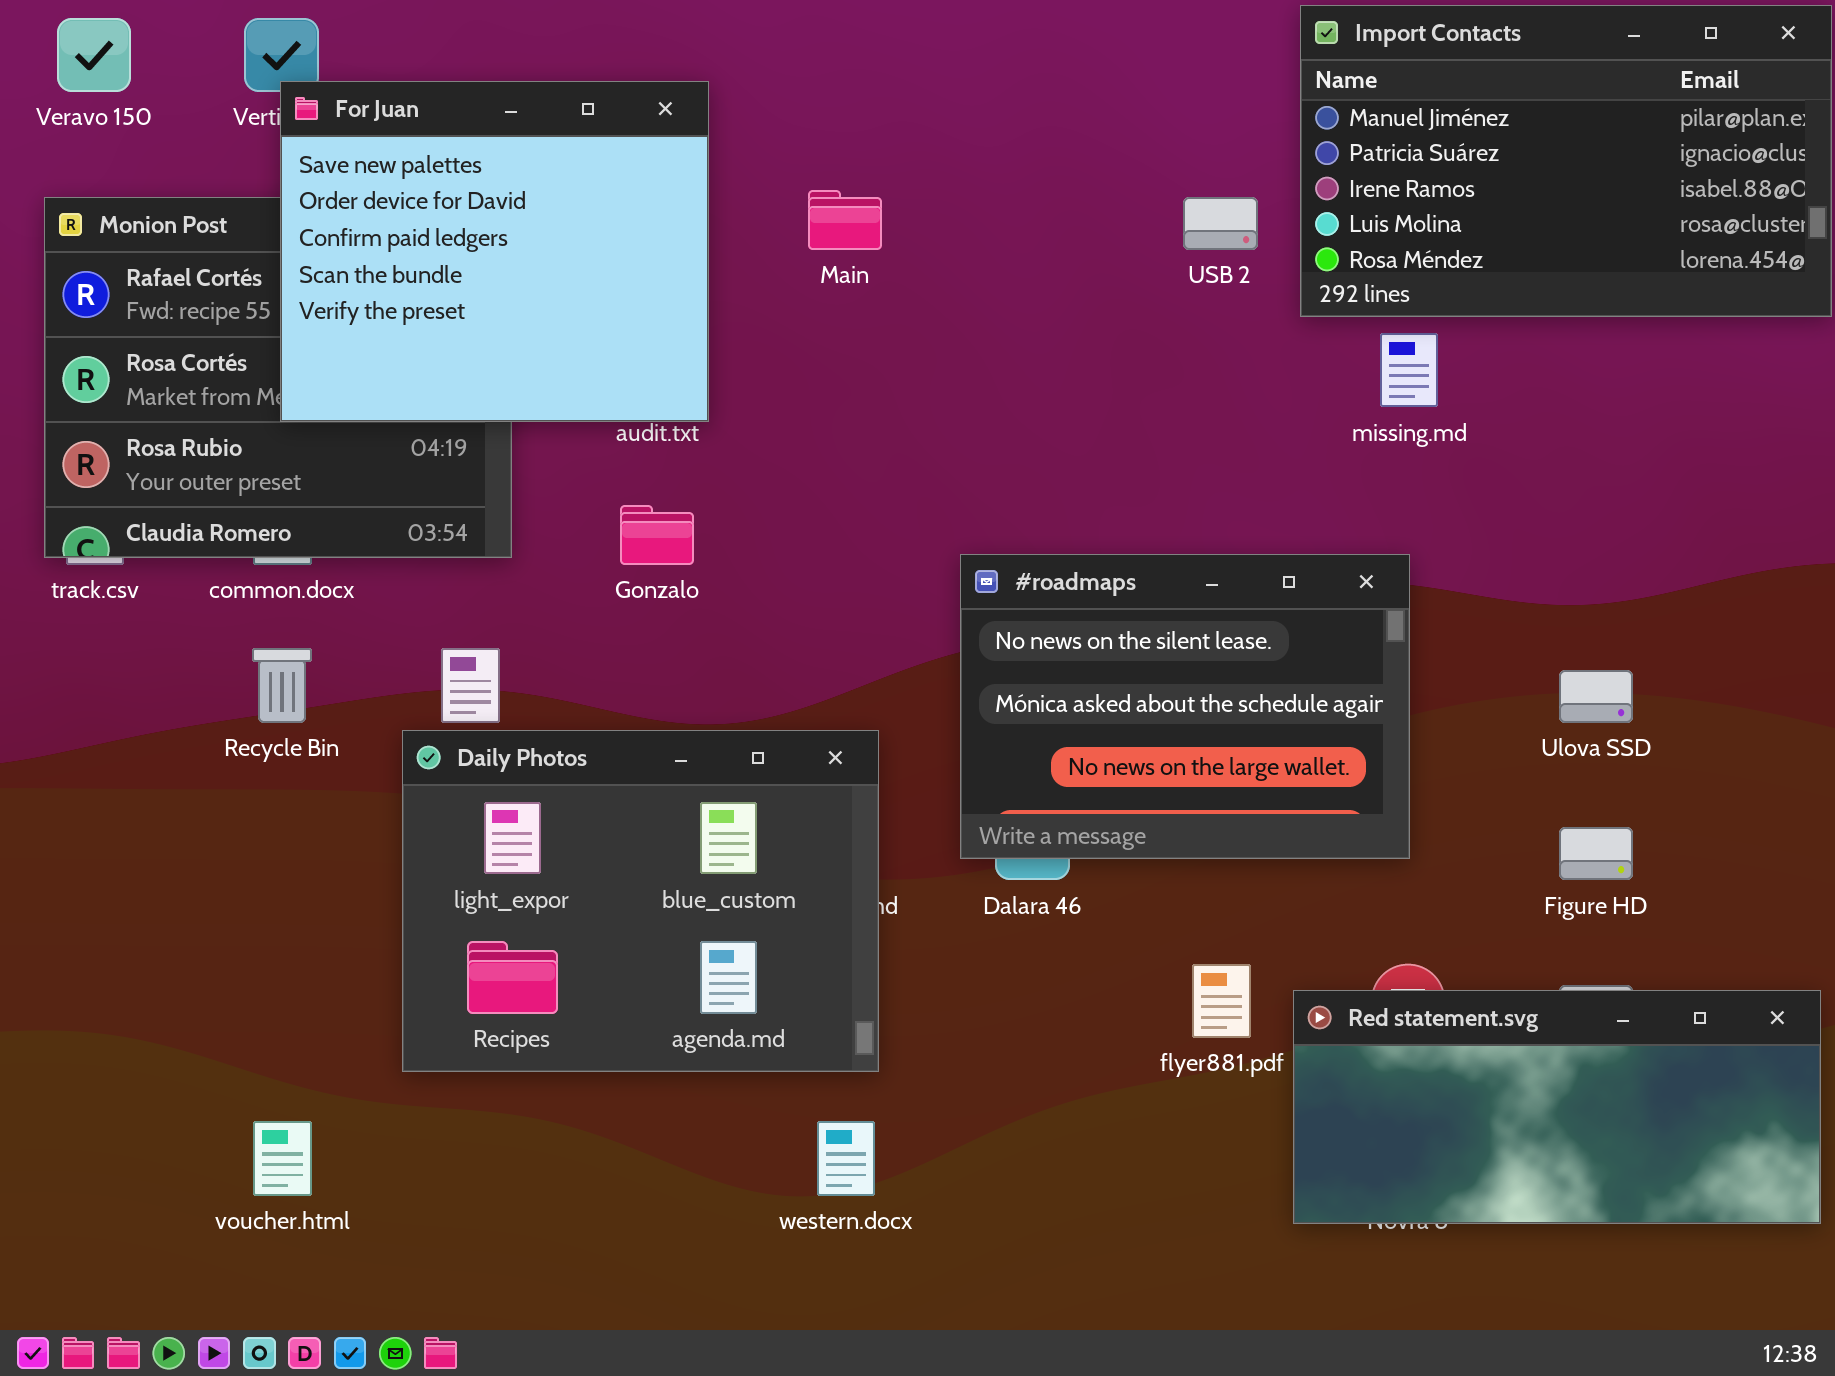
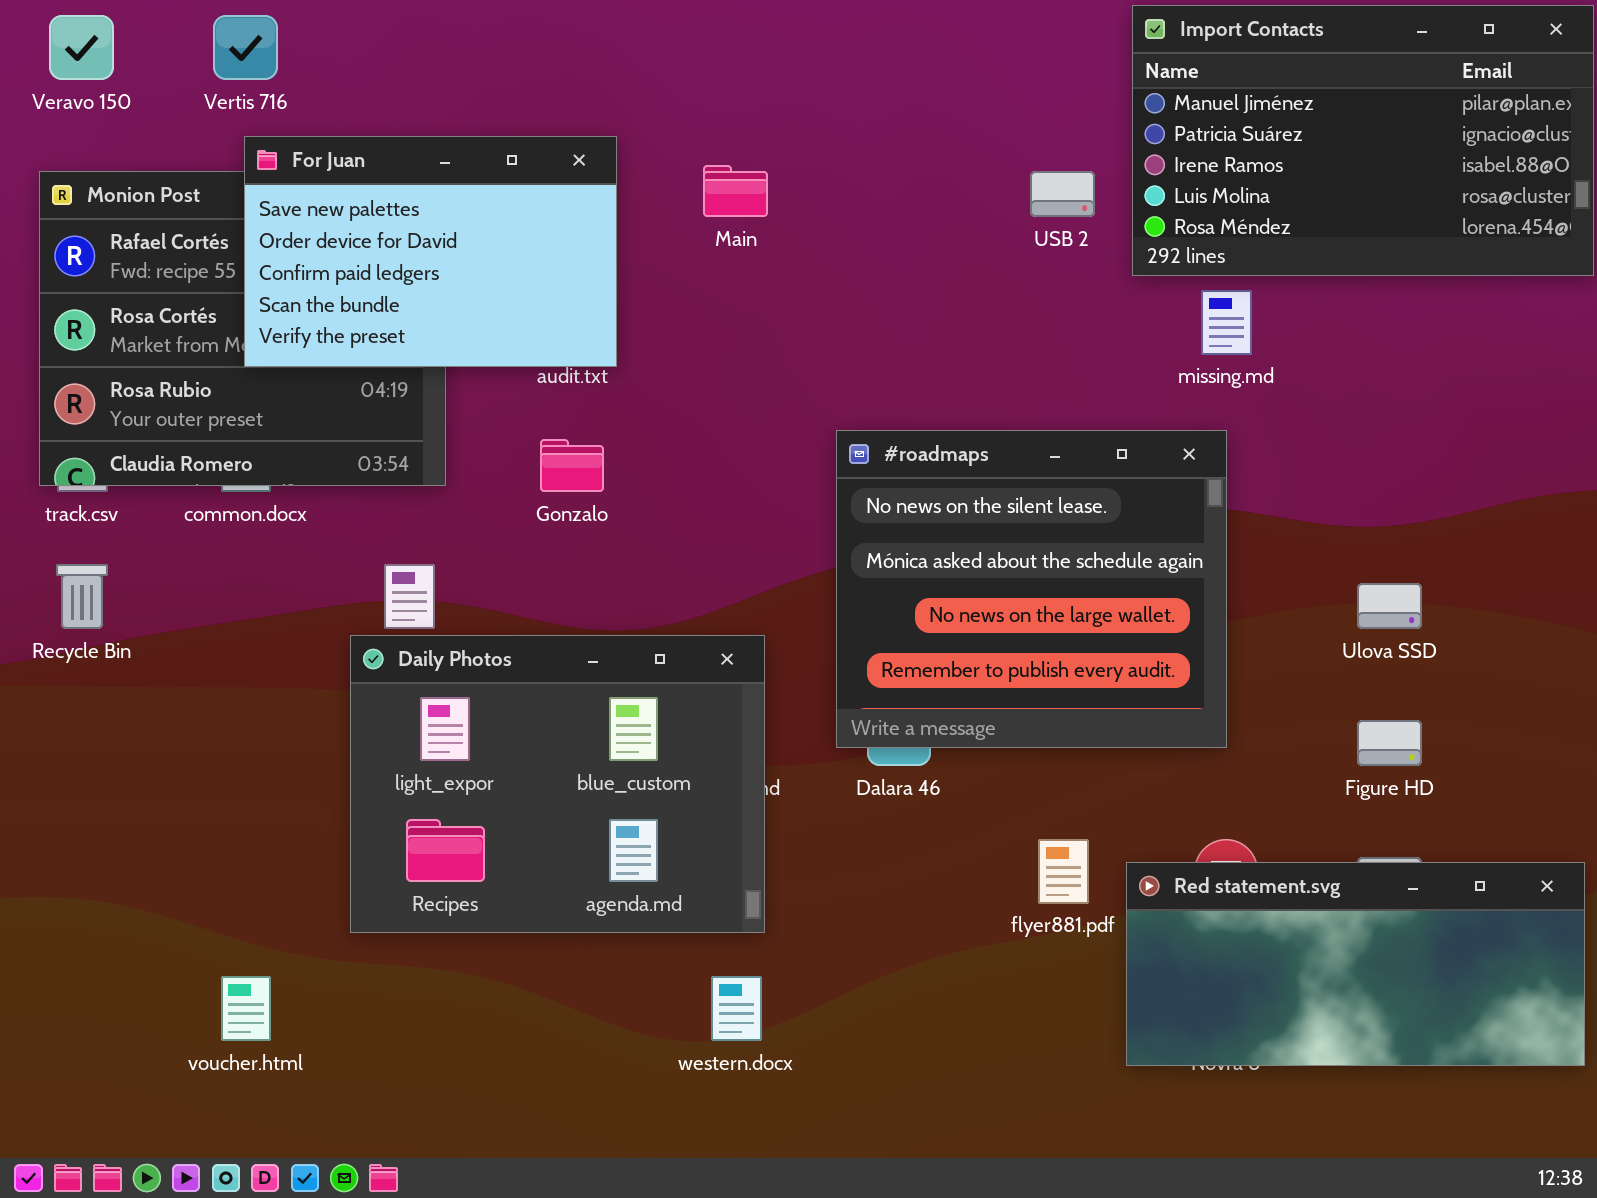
For Juan: [280,81,709,422] -> [244,136,617,367], resized
#roadmaps: [960,554,1410,859] -> [836,430,1227,748], resized
Recycle Bin: [252,648,312,723] -> [56,564,108,629], moved

